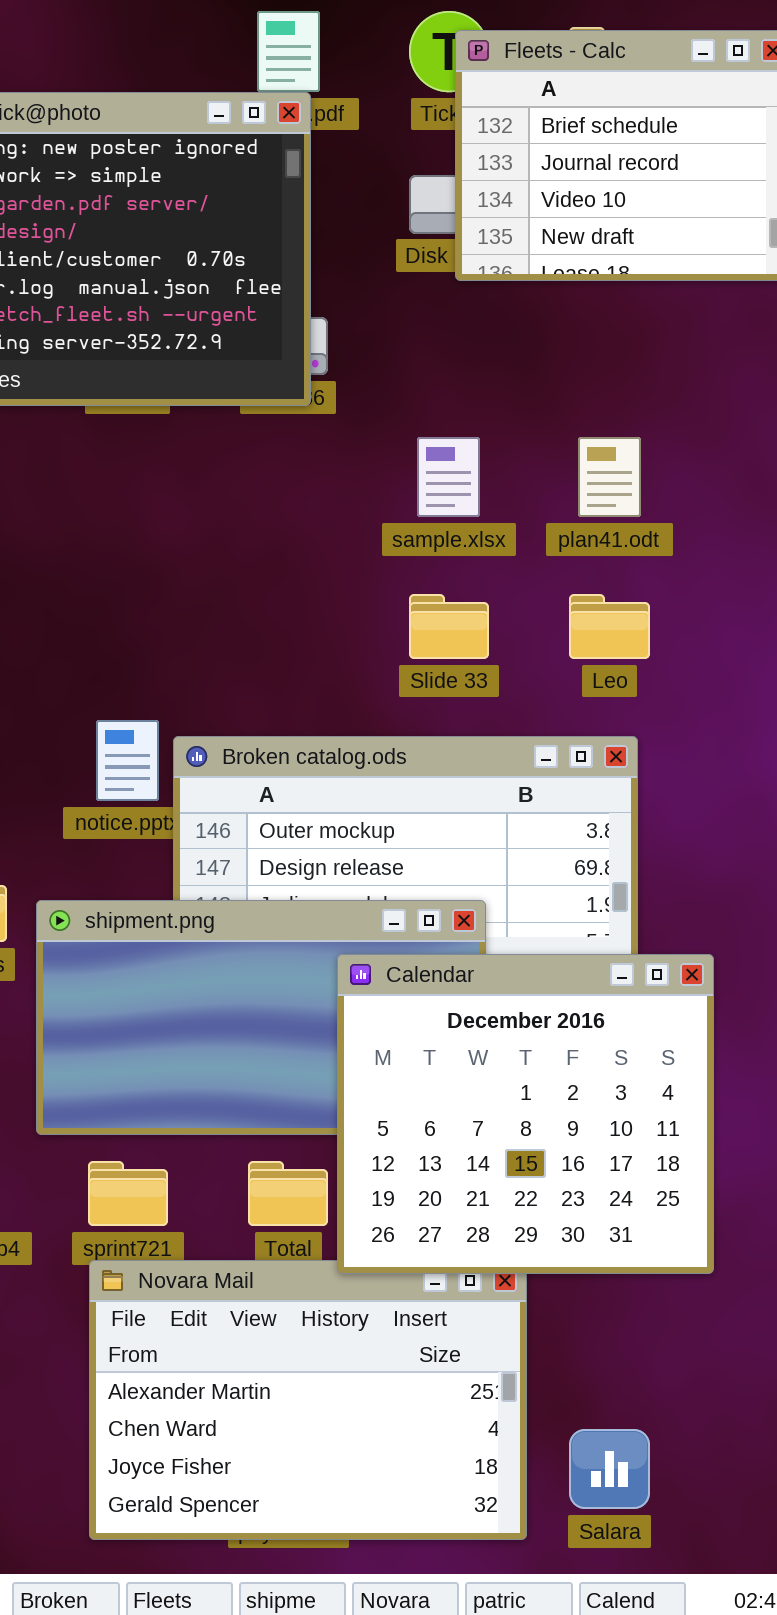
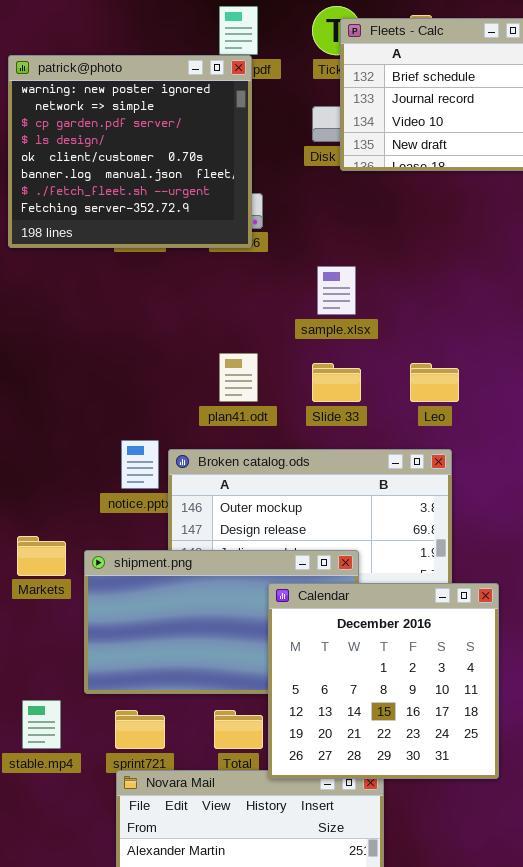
plan41.odt: [578,437,641,517] -> [219,353,258,402], moved

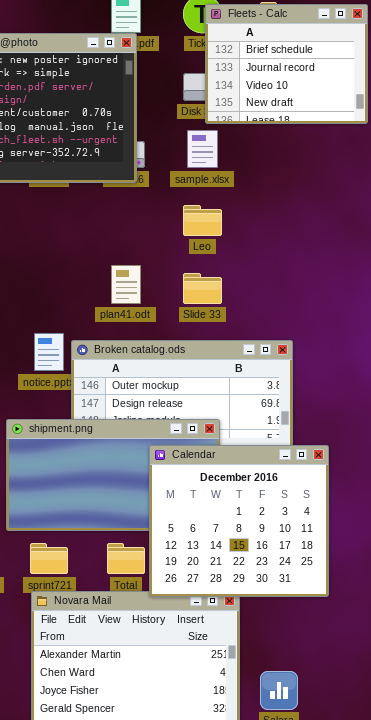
sample.xlsx: [317,266,356,315] -> [187,130,218,168], moved
Leo: [410,363,459,402] -> [183,205,222,236], moved

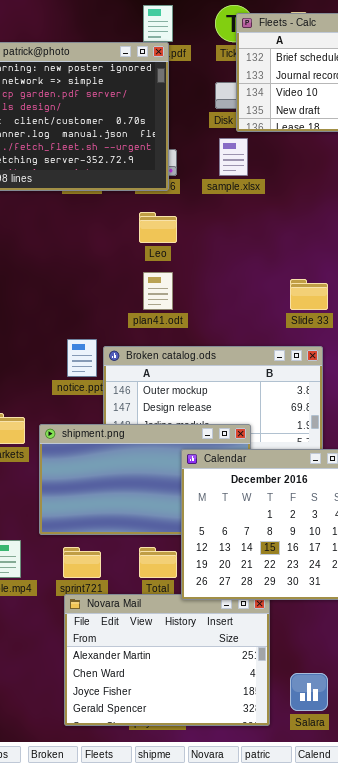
Leo: [183,205,222,236] -> [139,212,177,243], moved
Slide 33: [183,273,222,304] -> [290,279,328,310], moved

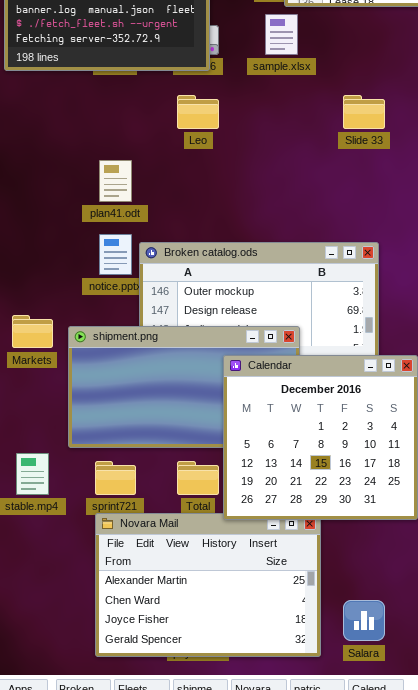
plan41.odt: [143,272,173,310] -> [99,160,132,202], moved
Slide 33: [290,279,328,310] -> [343,95,385,129], moved

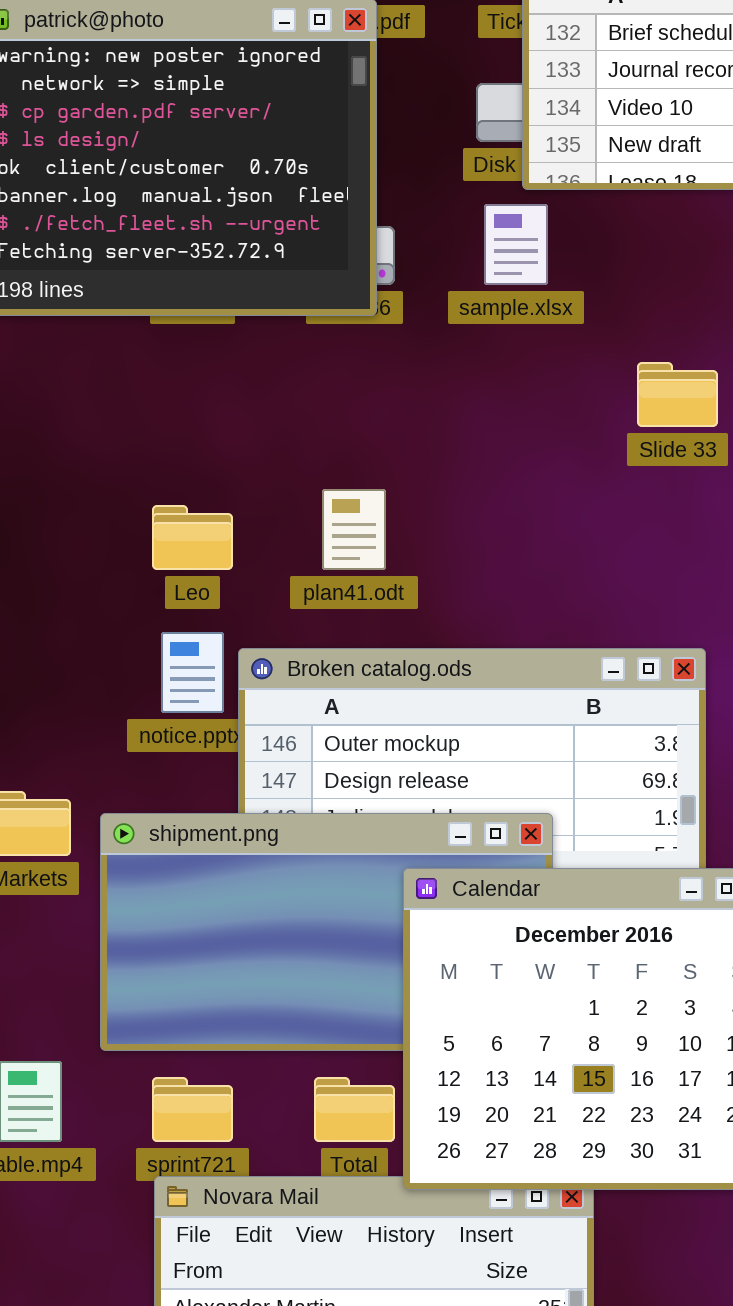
Leo: [177,95,219,129] -> [152,505,233,570], moved
plan41.odt: [99,160,132,202] -> [322,489,386,570], moved

